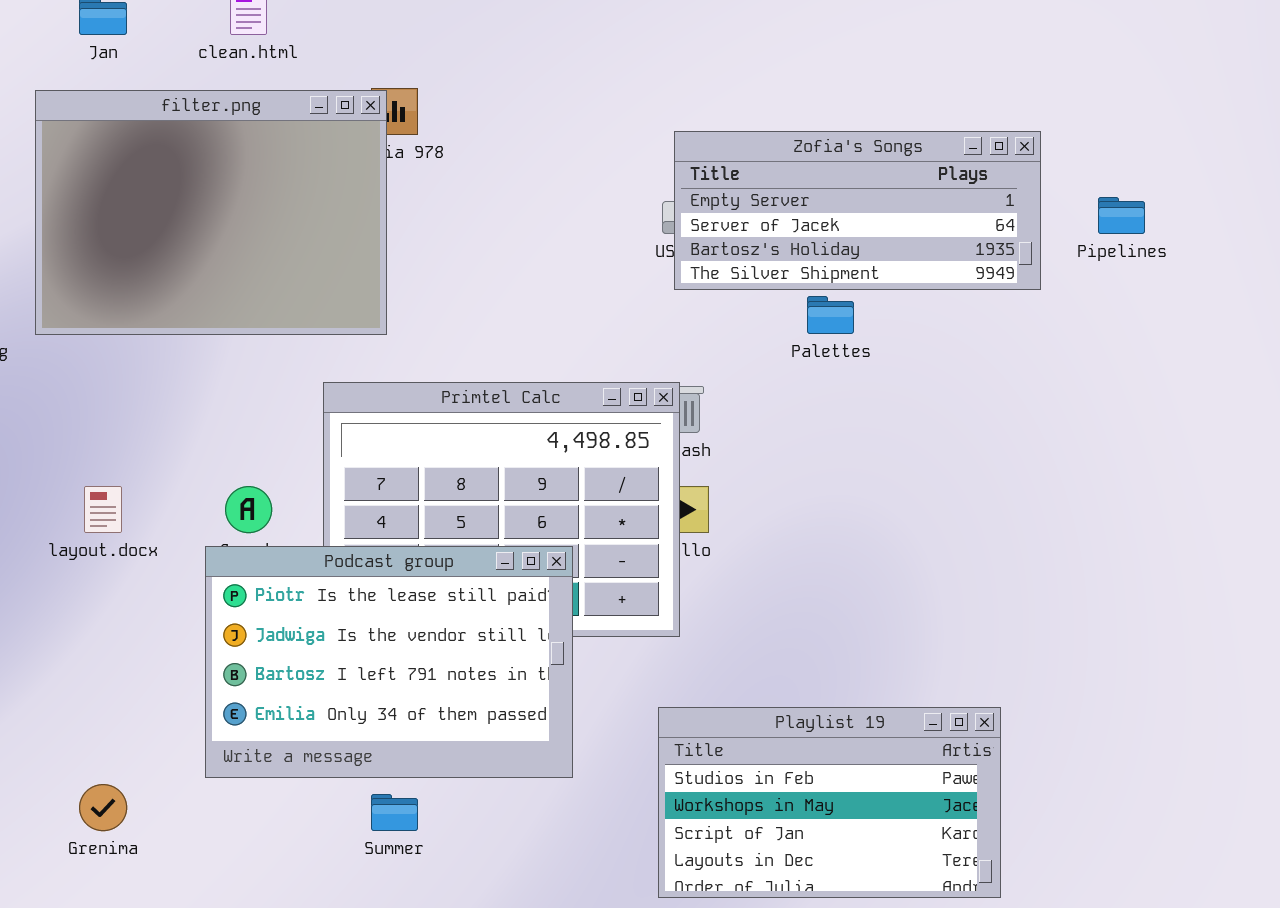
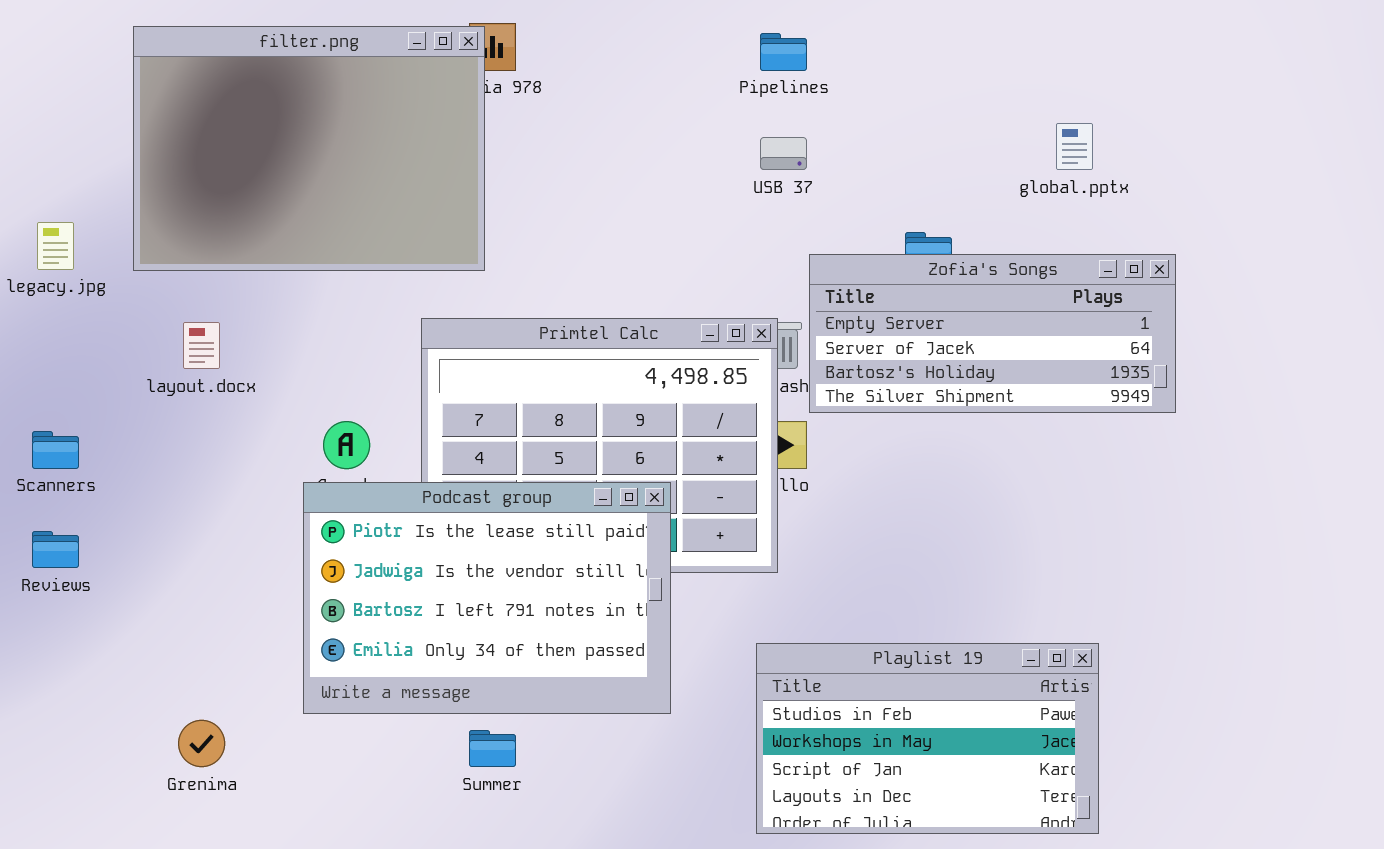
Zofia's Songs: [674,131,1041,290] -> [809,254,1176,413], moved
Pipelines: [1098,197,1145,234] -> [760,33,807,71], moved
layout.docx: [84,486,122,533] -> [183,322,220,369], moved

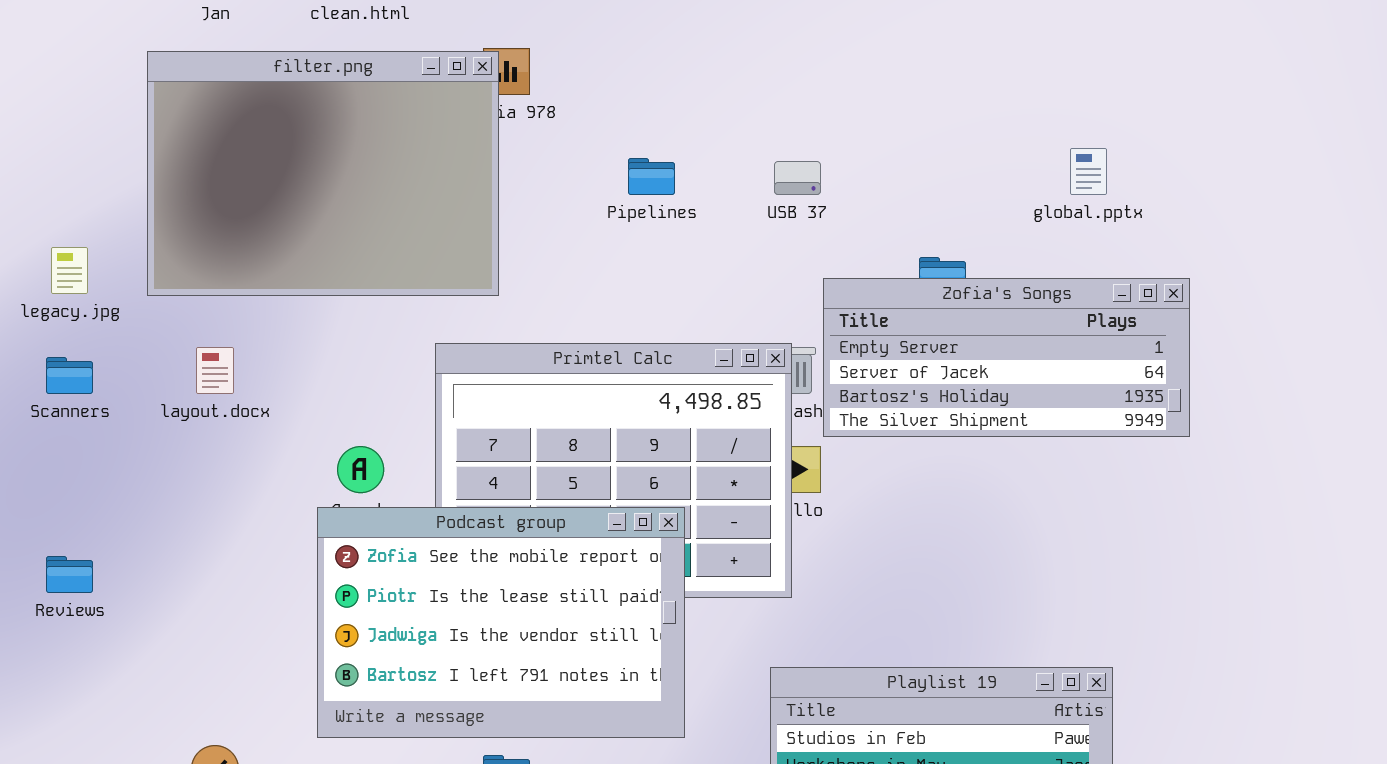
Pipelines: [760,33,807,71] -> [628,158,675,195], moved
Scanners: [32,431,79,469] -> [46,357,93,394], moved
Podcast group: [303,482,671,714] -> [317,507,685,738], scrolled up 1 row

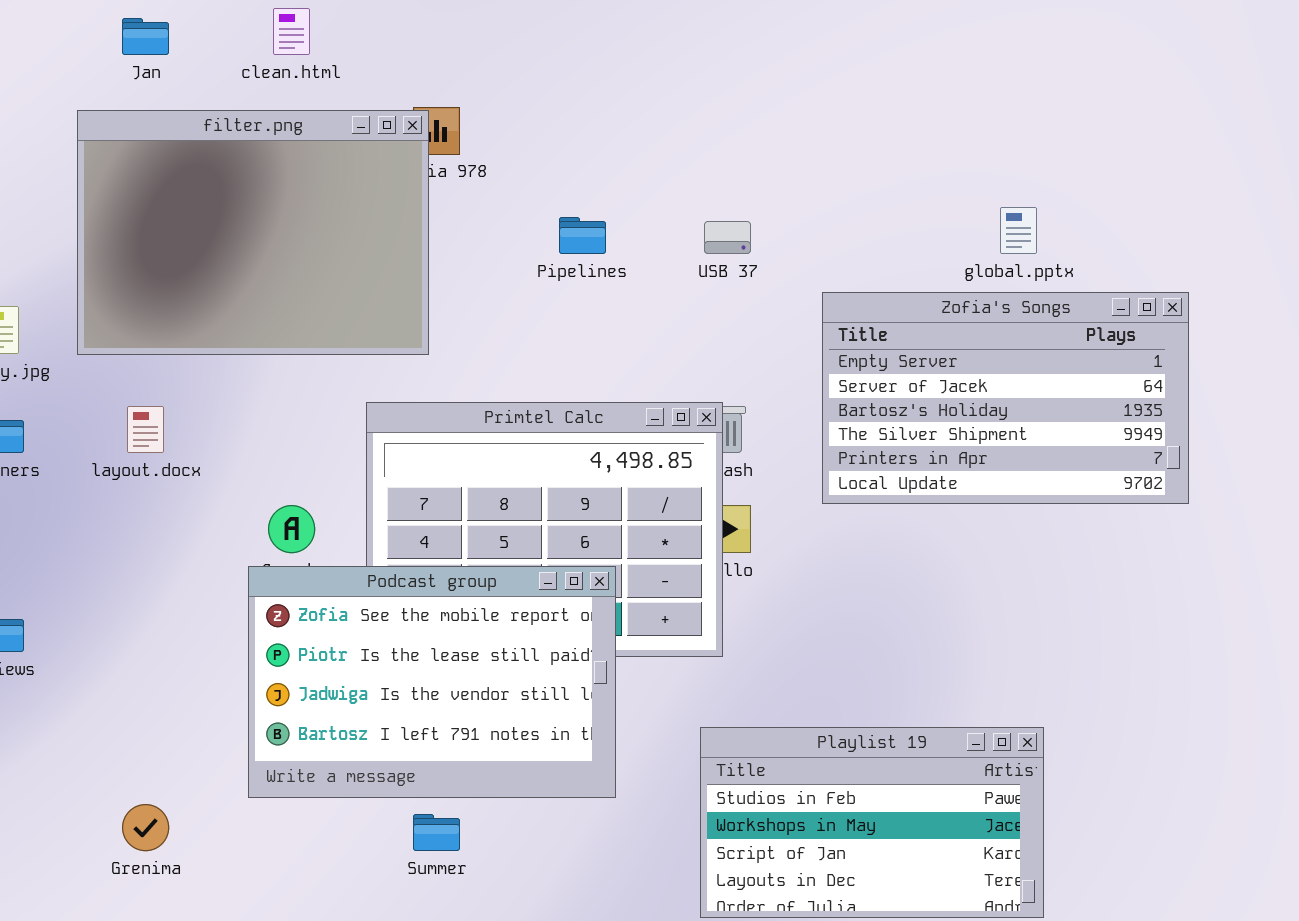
Zofia's Songs: [823,278,1190,437] -> [822,292,1189,504], moved, resized

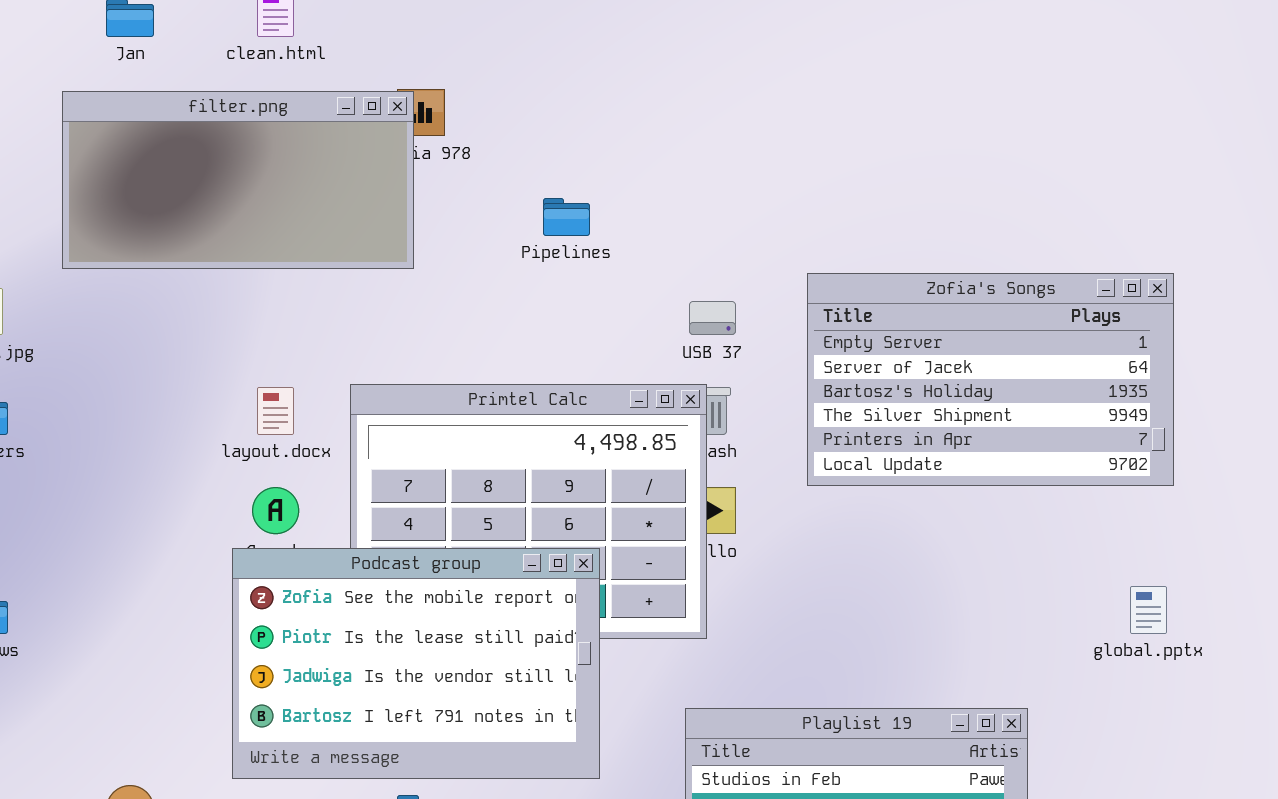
filter.png: [77,110,429,355] -> [62,91,414,269], resized
global.pptx: [1000,207,1037,254] -> [1130,586,1167,634], moved
USB 37: [704,221,751,254] -> [689,301,736,335], moved
layout.docx: [127,406,164,453] -> [257,387,294,435], moved

